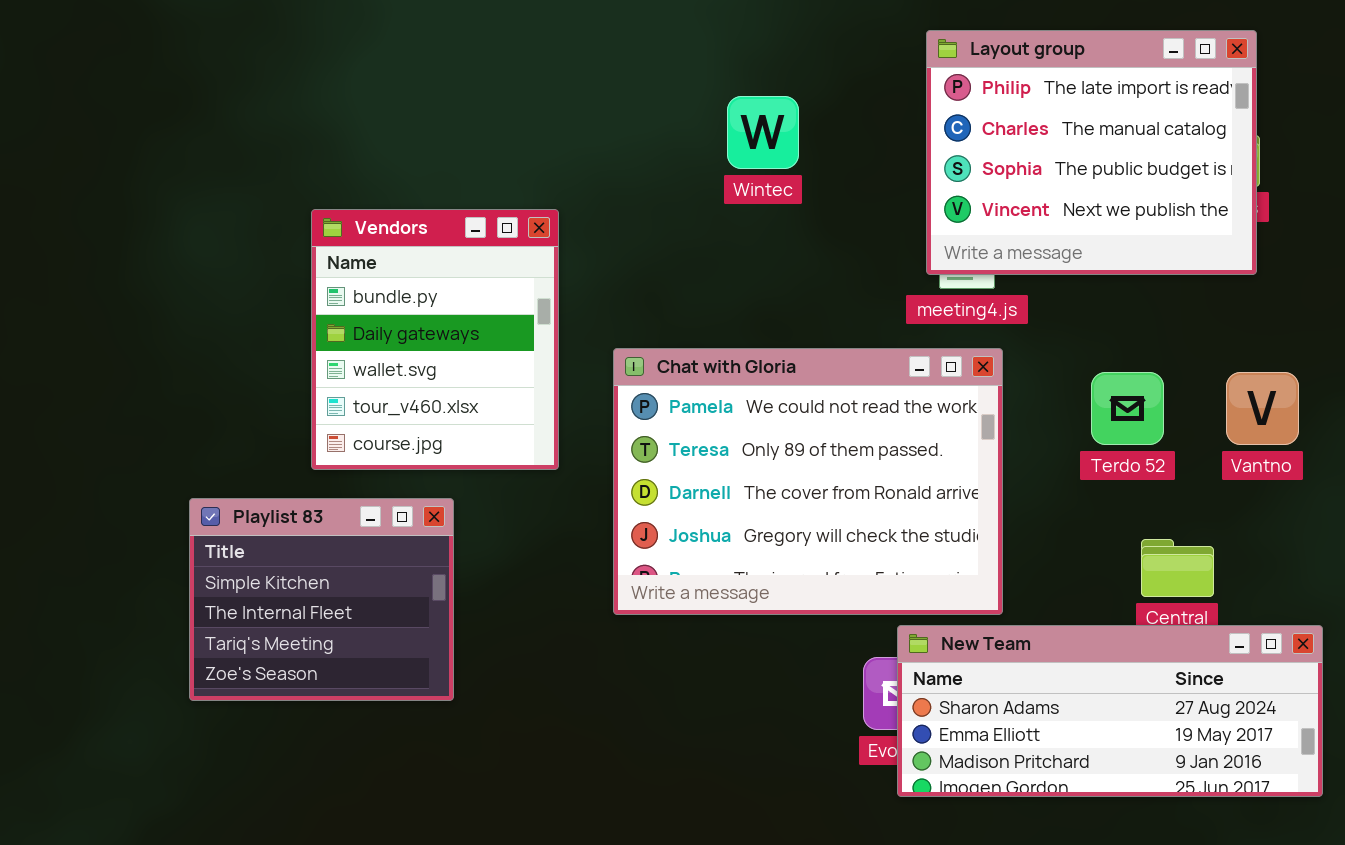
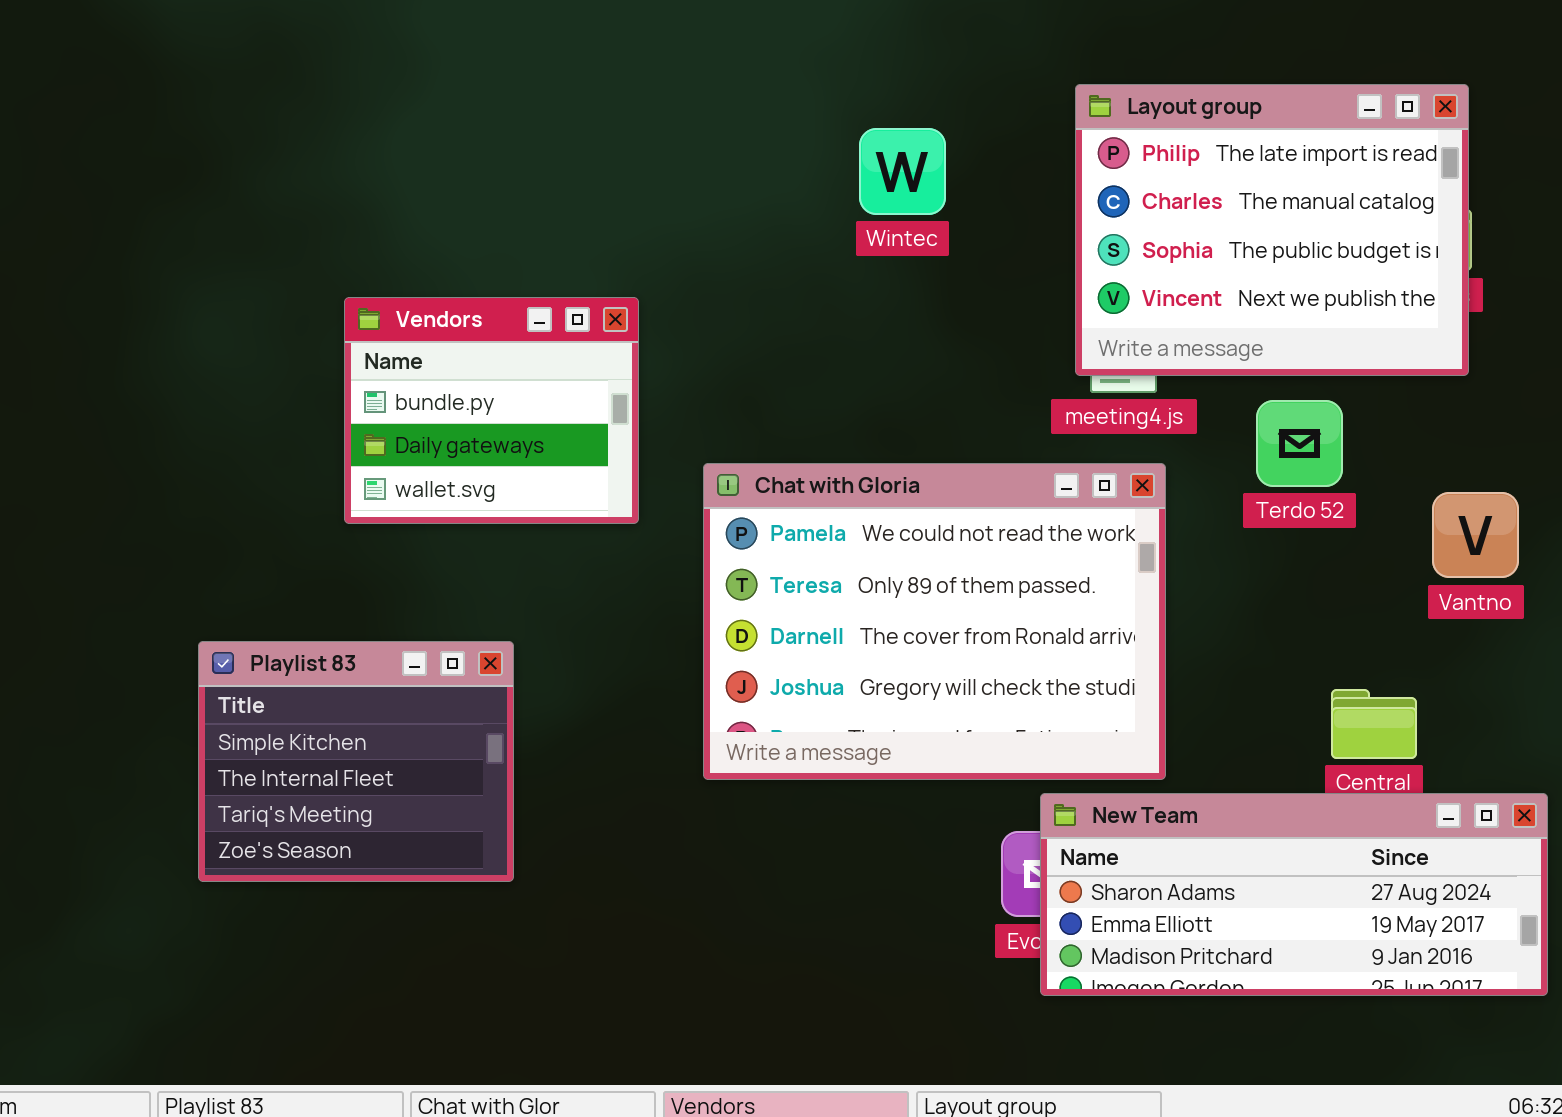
Wintec: [727,96,799,169] -> [859,128,946,215], moved
Vendors: [311,209,559,470] -> [344,297,639,524], resized
Terdo 52: [1091,372,1164,445] -> [1256,400,1343,487], moved

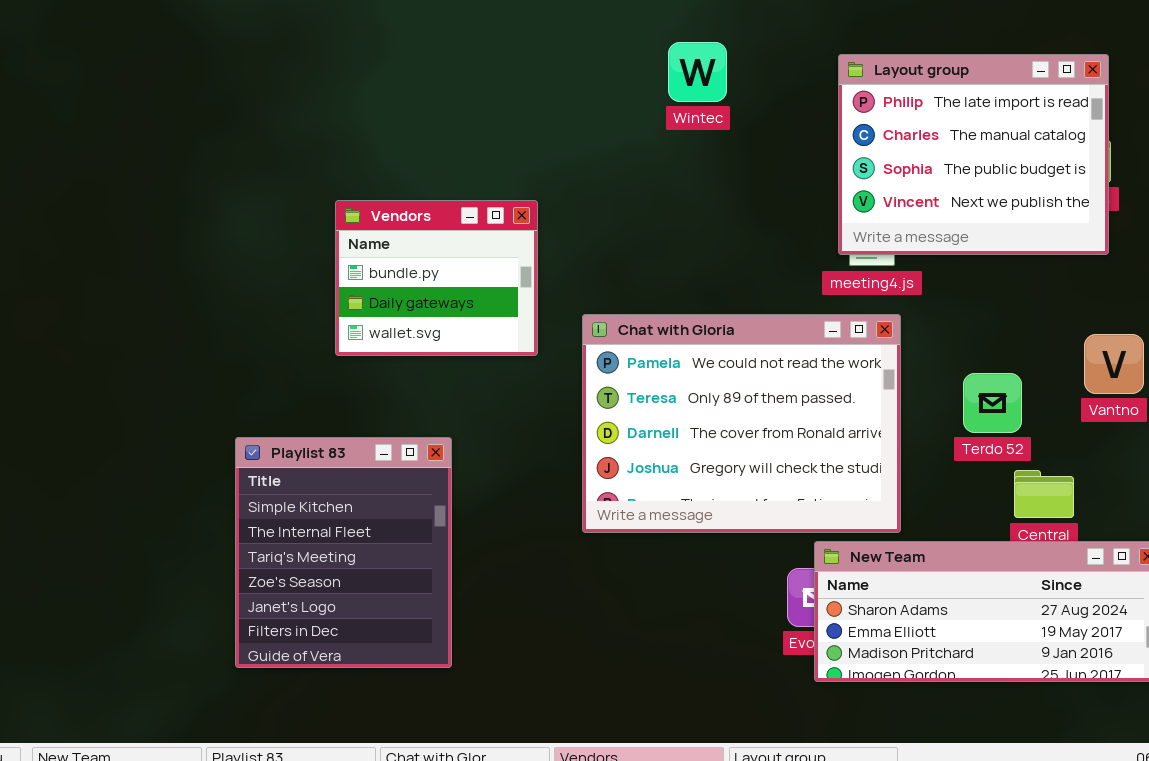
Wintec: [859,128,946,215] -> [668,42,727,102], moved
Terdo 52: [1256,400,1343,487] -> [963,373,1022,433], moved
Playlist 83: [198,641,514,882] -> [235,437,452,668], resized

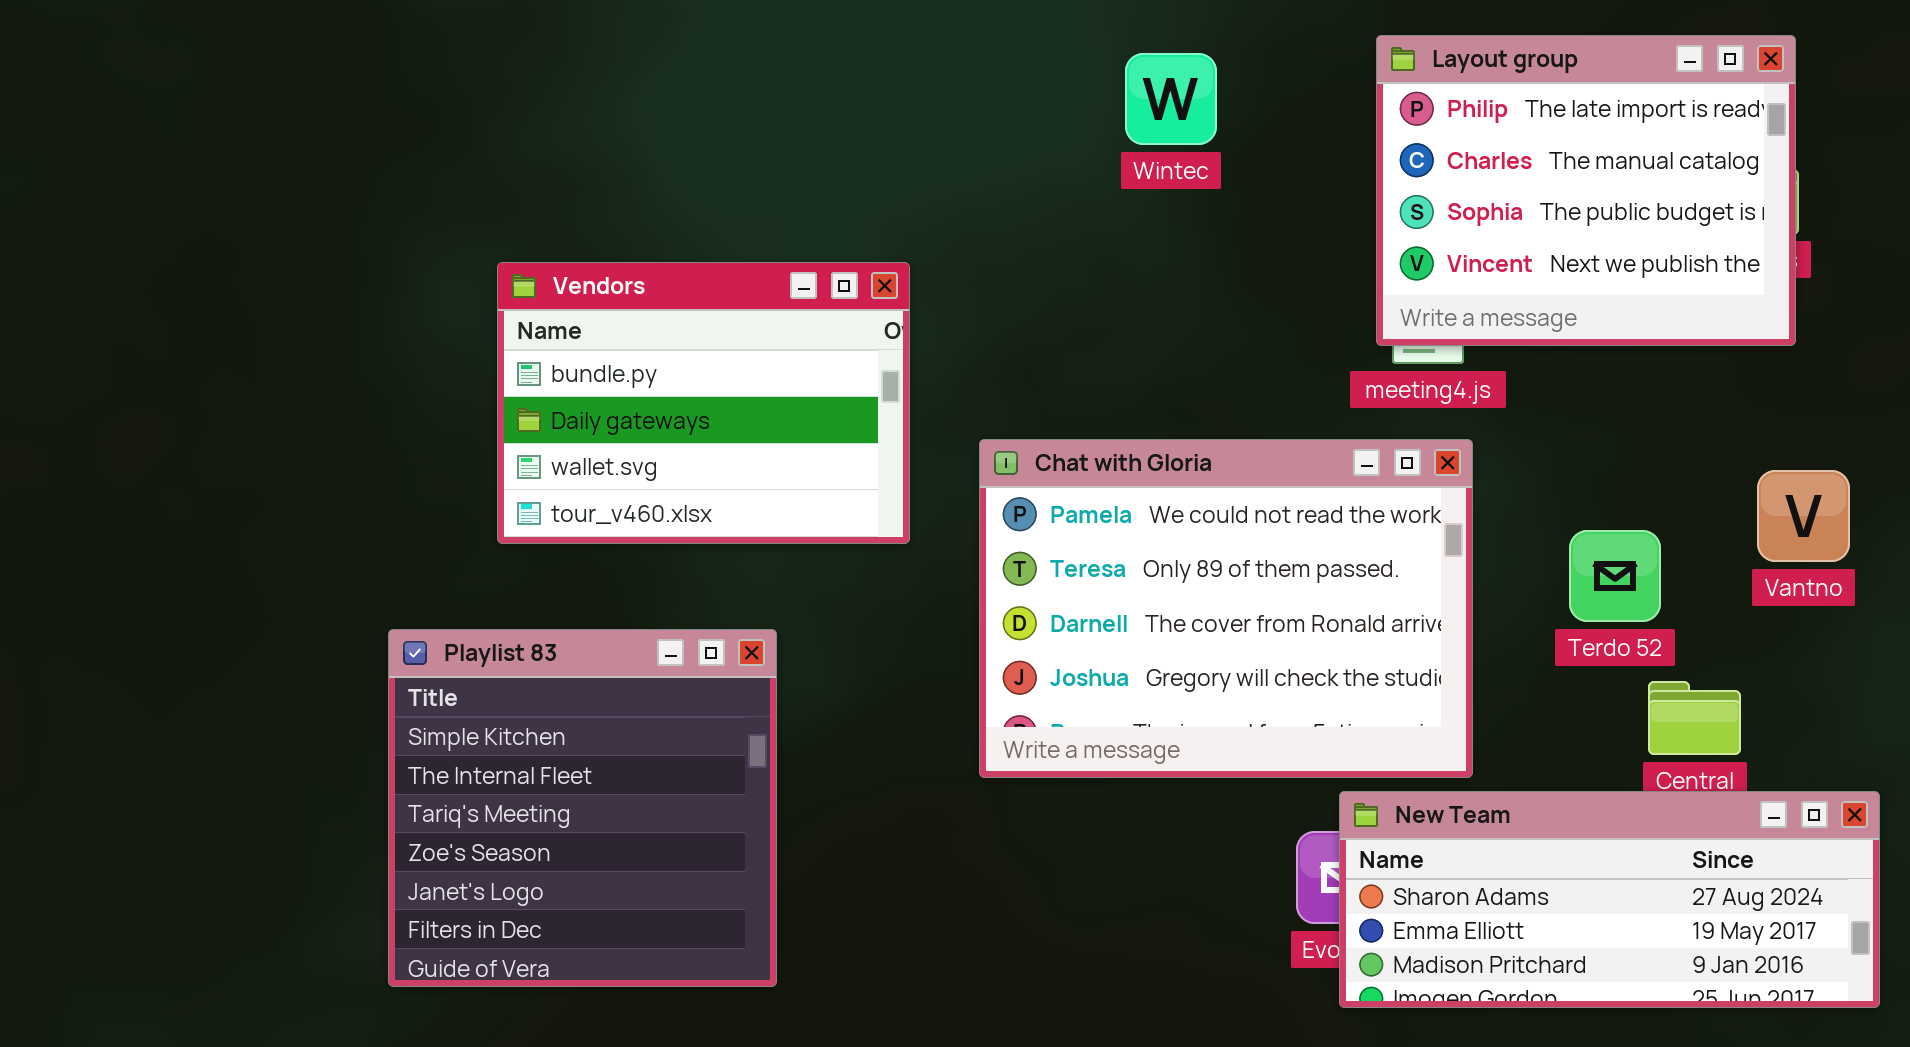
Wintec: [668,42,727,102] -> [1125,53,1217,145], moved
Vendors: [335,200,538,356] -> [497,262,910,544], resized
Playlist 83: [235,437,452,668] -> [388,629,777,987], resized

